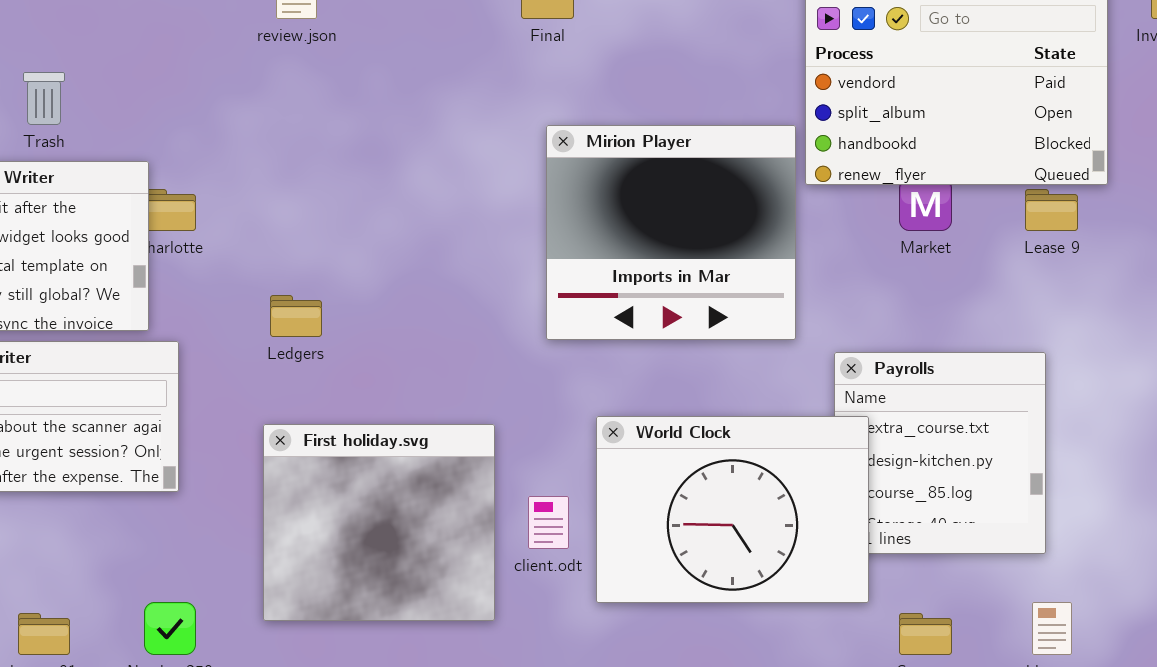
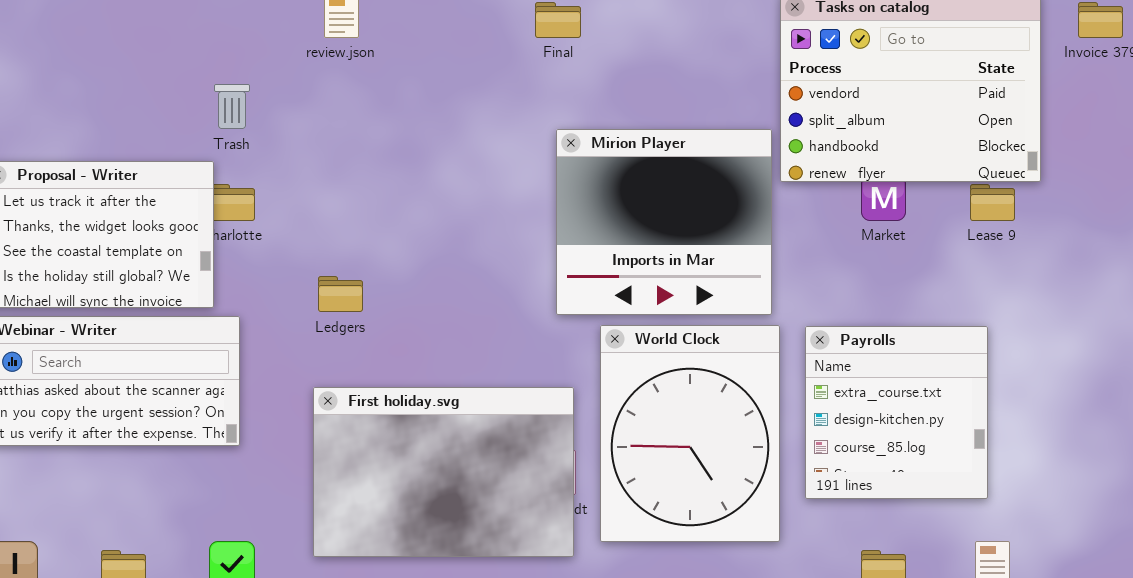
Trash: [23,72,65,125] -> [214,84,250,129], moved
World Clock: [596,416,869,603] -> [600,325,780,542], resized
First holiday.svg: [263,424,495,621] -> [313,387,574,557], resized

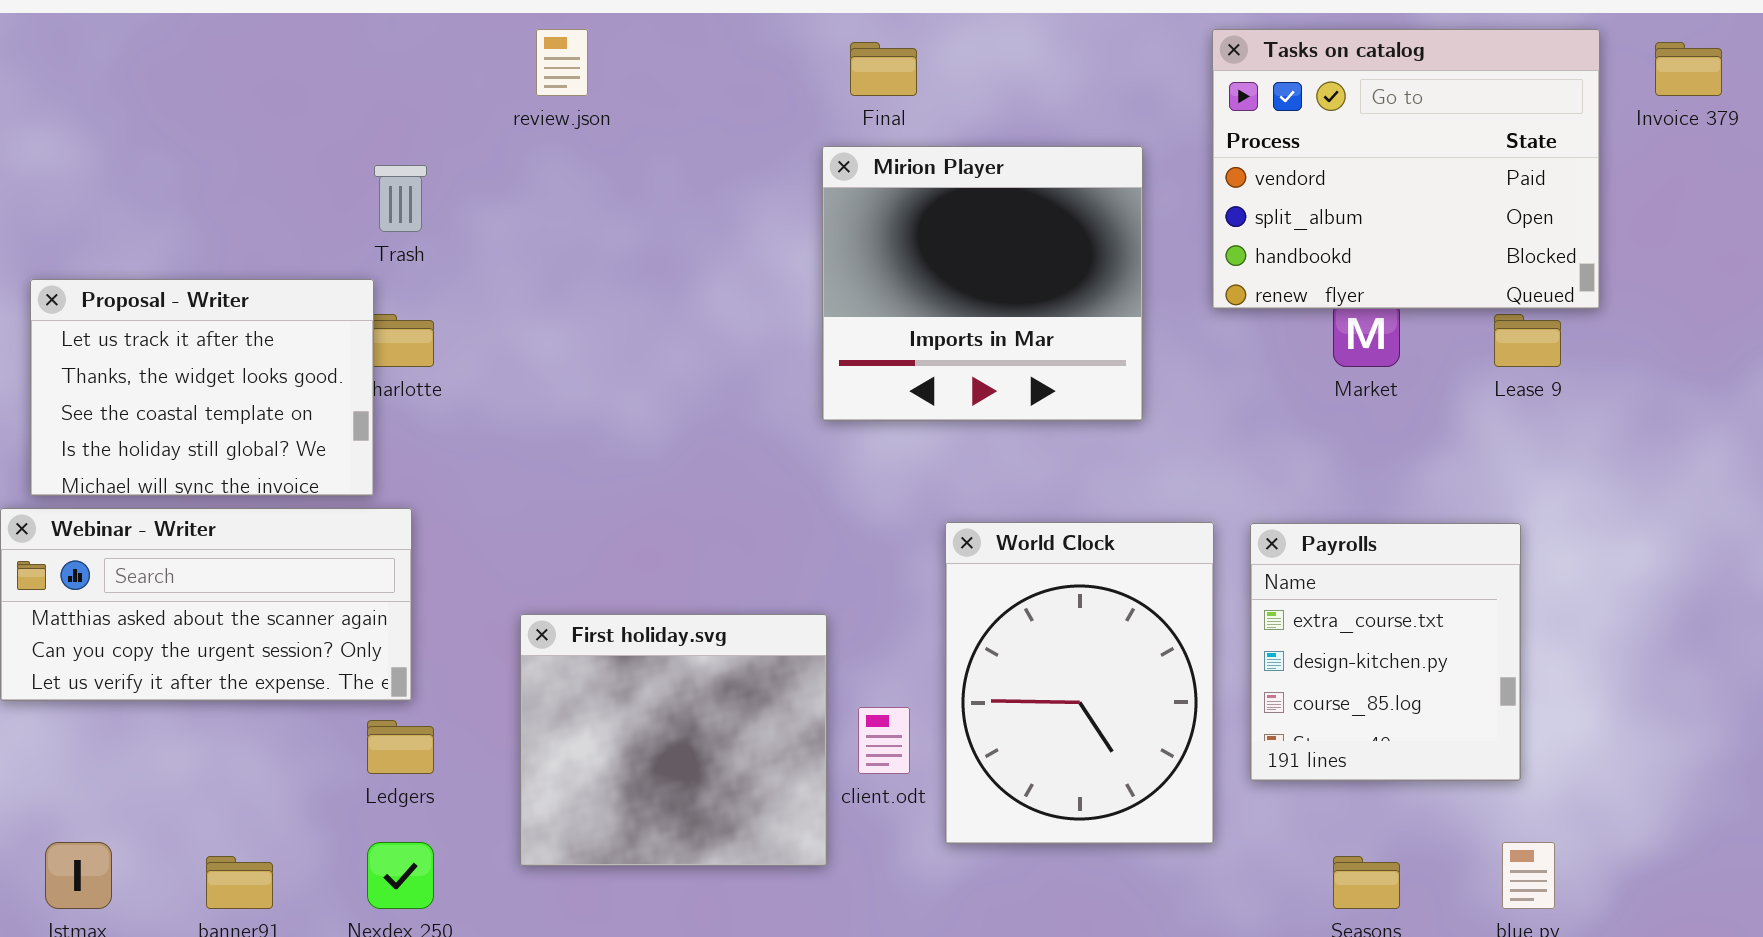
Mirion Player: [556,129,772,315] -> [822,146,1143,421], moved
Ledgers: [318,276,363,312] -> [367,720,434,774], moved
First holiday.svg: [313,387,574,557] -> [520,614,827,866], resized

